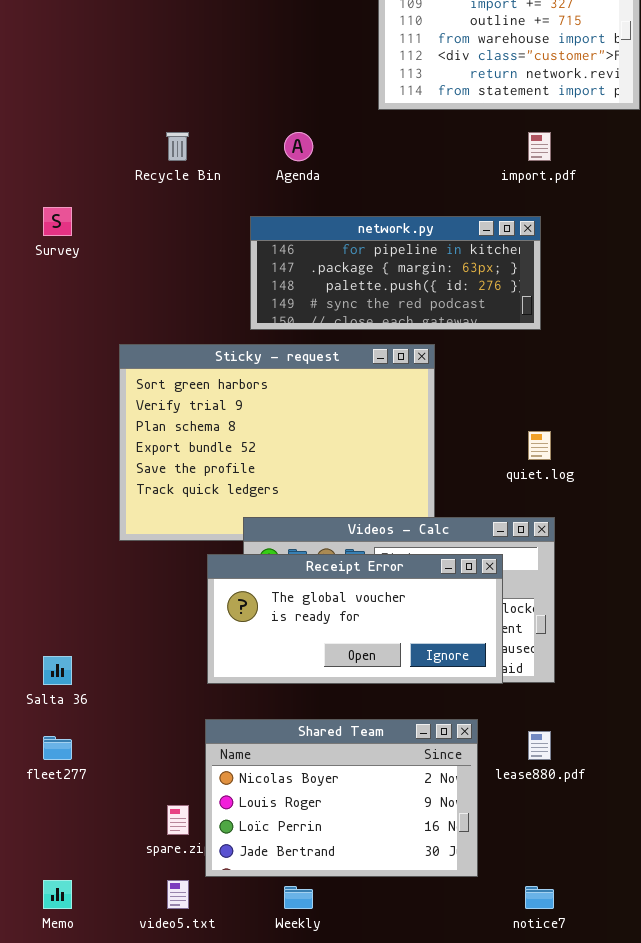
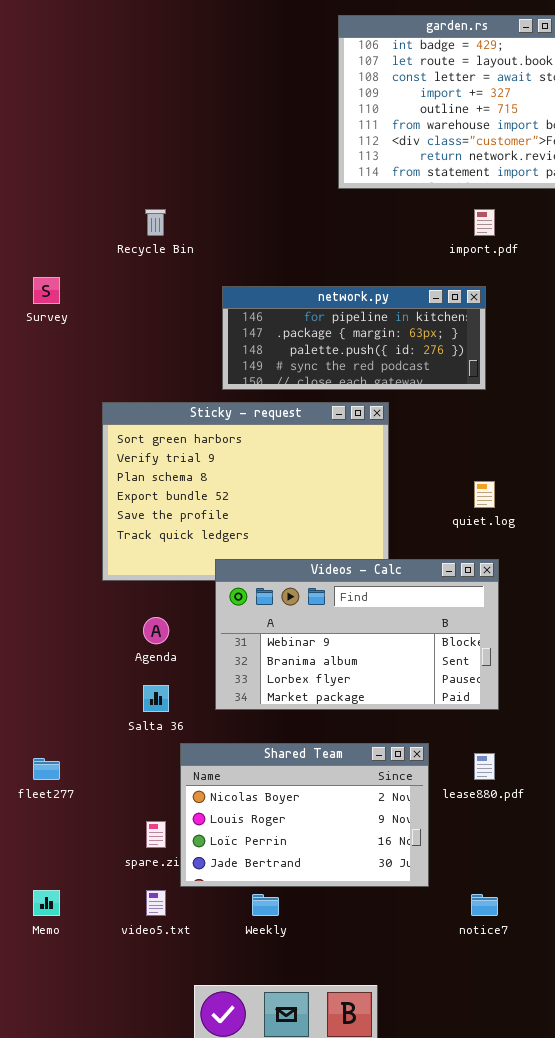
Agenda: [284,132,313,161] -> [143,617,169,644], moved
Receipt Error: [207,554,503,684] -> none, closed
Salta 36: [43,656,72,685] -> [143,685,169,712], moved

